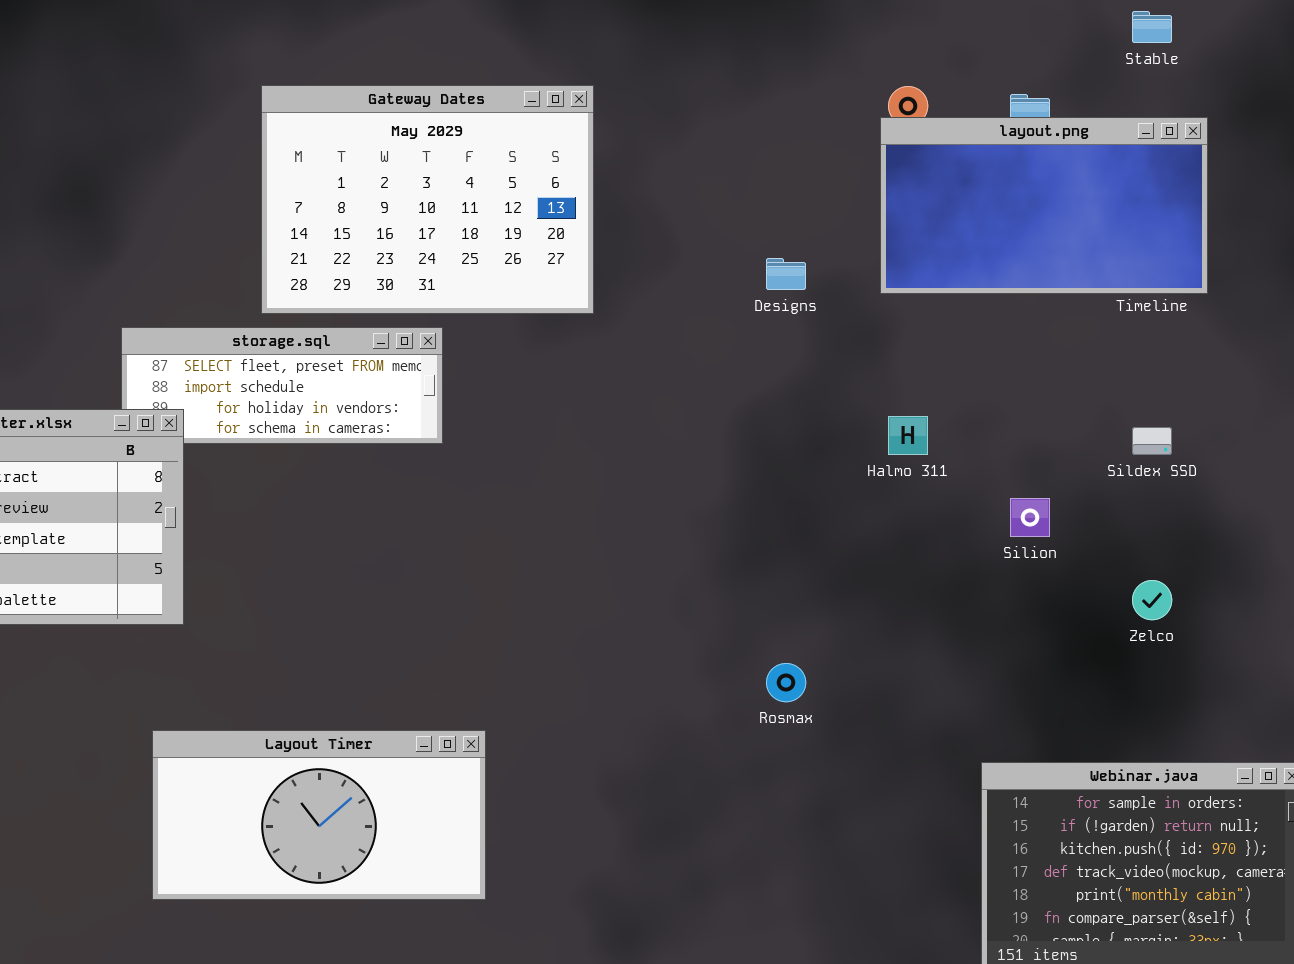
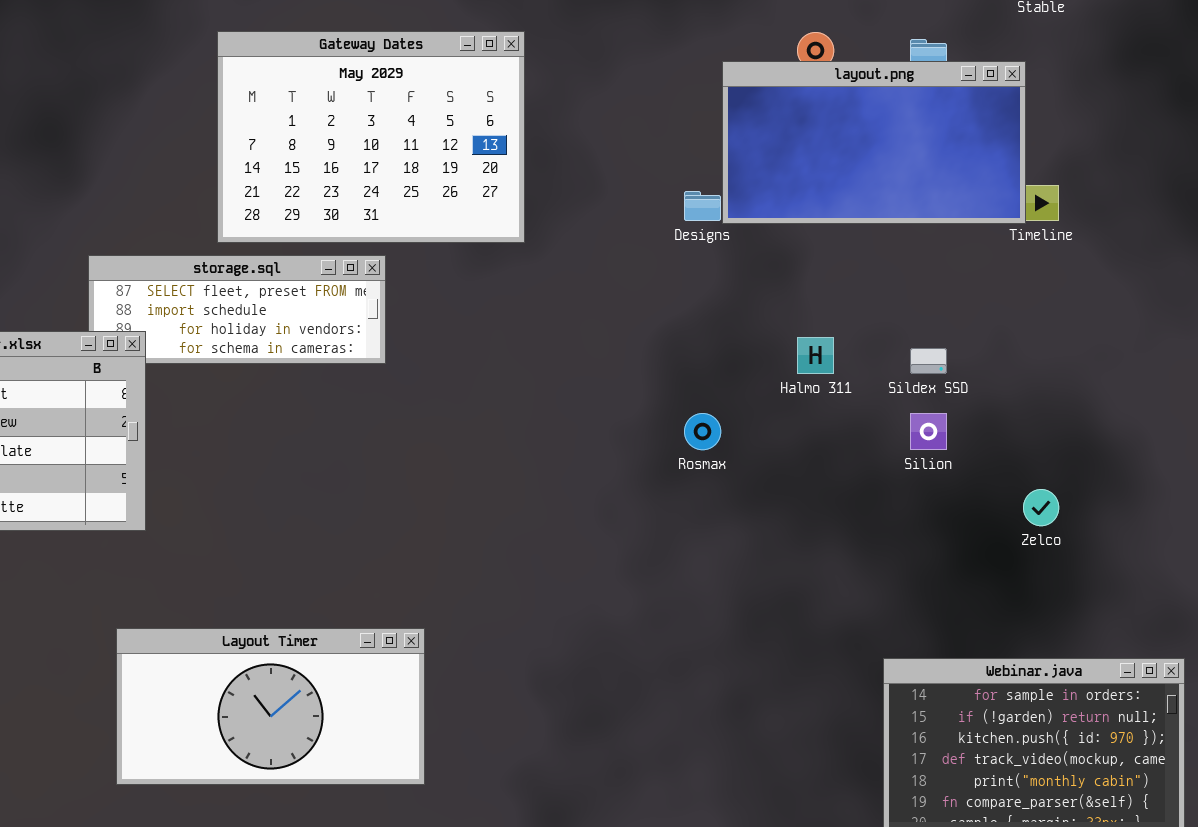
layout.png: [880,117,1208,294] -> [722,61,1026,224], moved
Sildex SSD: [1132,427,1172,455] -> [910,348,947,374], moved
Rosmax: [766,663,806,702] -> [684,413,721,450], moved

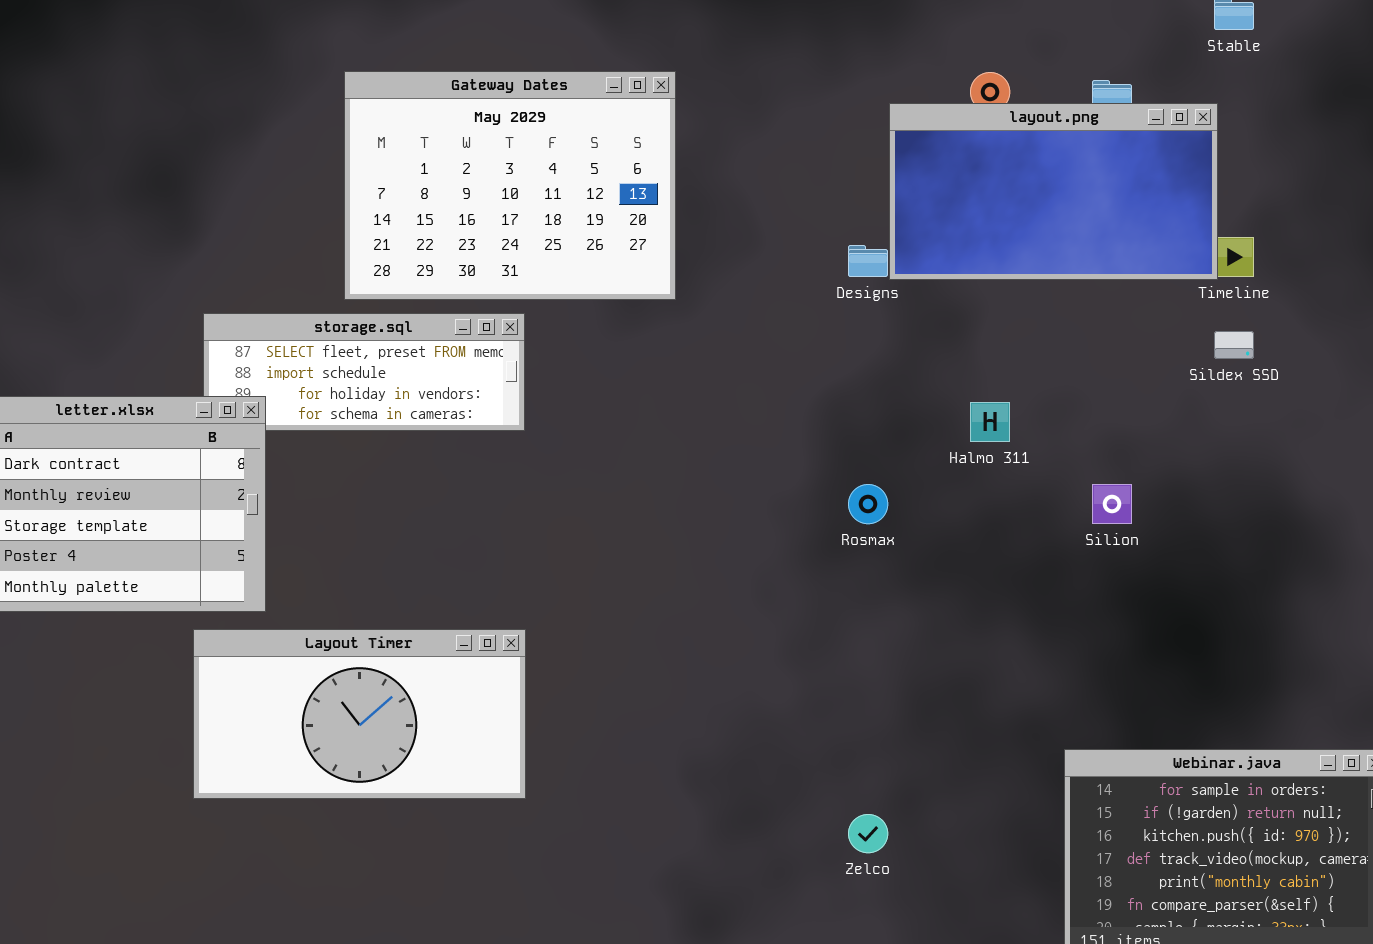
Sildex SSD: [910,348,947,374] -> [1214,331,1254,359], moved
Zelco: [1023,489,1059,526] -> [848,814,888,853], moved
Layout Timer: [116,628,425,785] -> [193,629,526,799], moved

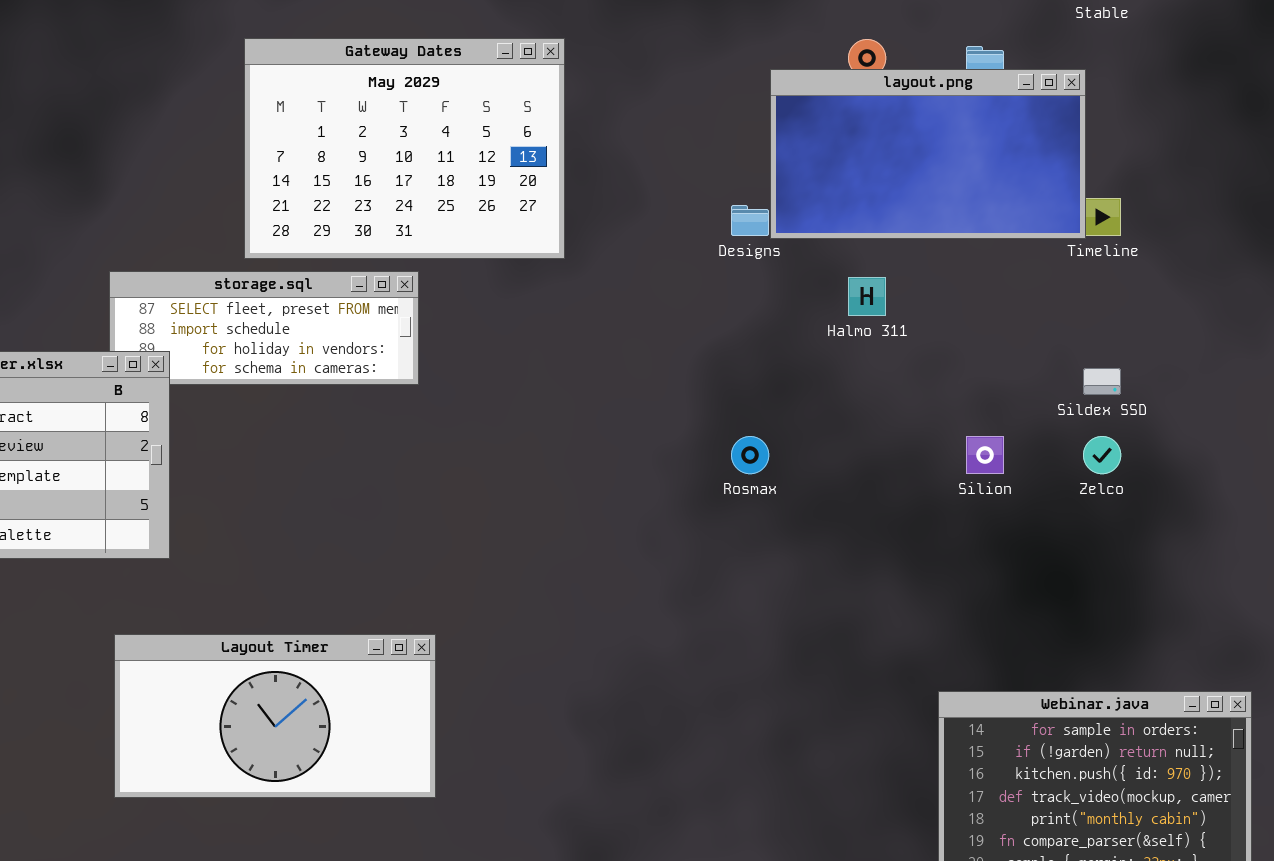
Sildex SSD: [1214,331,1254,359] -> [1083,368,1121,395], moved
Halmo 311: [970,402,1010,442] -> [848,277,886,316], moved
Layout Timer: [193,629,526,799] -> [114,634,436,798], moved
Zelco: [848,814,888,853] -> [1083,436,1121,474], moved

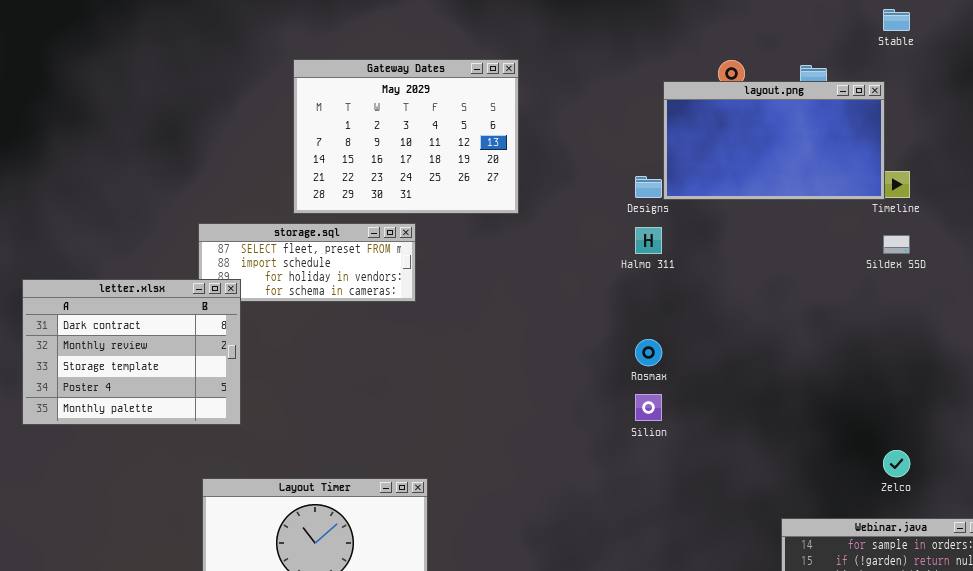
Halmo 311: [848,277,886,316] -> [635,227,662,254], moved
Sildex SSD: [1083,368,1121,395] -> [883,235,910,254], moved
Silion: [966,436,1004,474] -> [635,394,662,421], moved
Zelco: [1083,436,1121,474] -> [883,450,910,477], moved

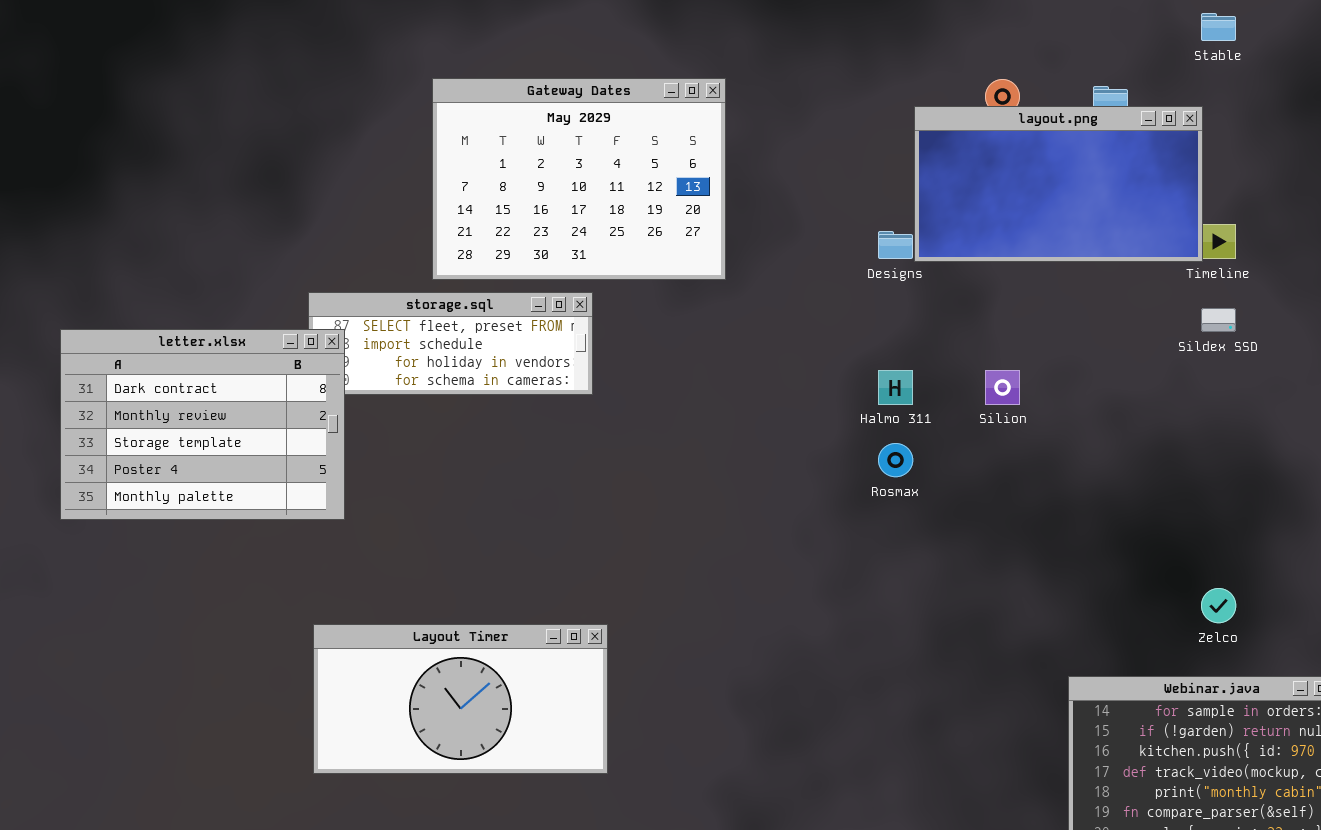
Halmo 311: [635,227,662,254] -> [878,370,913,405], moved
letter.xlsx: [22,279,241,425] -> [60,329,345,520], moved
Silion: [635,394,662,421] -> [985,370,1020,405], moved

